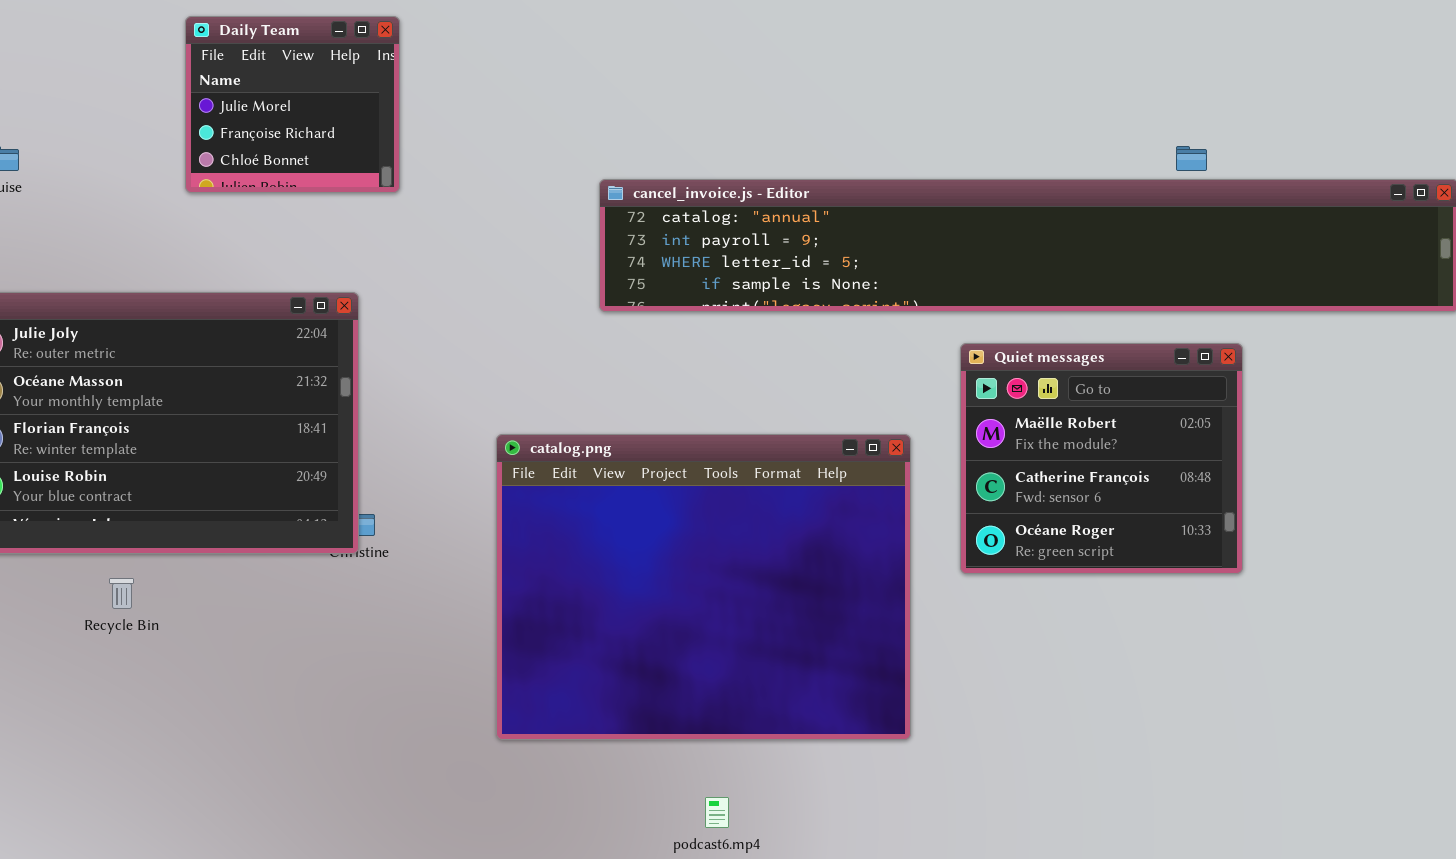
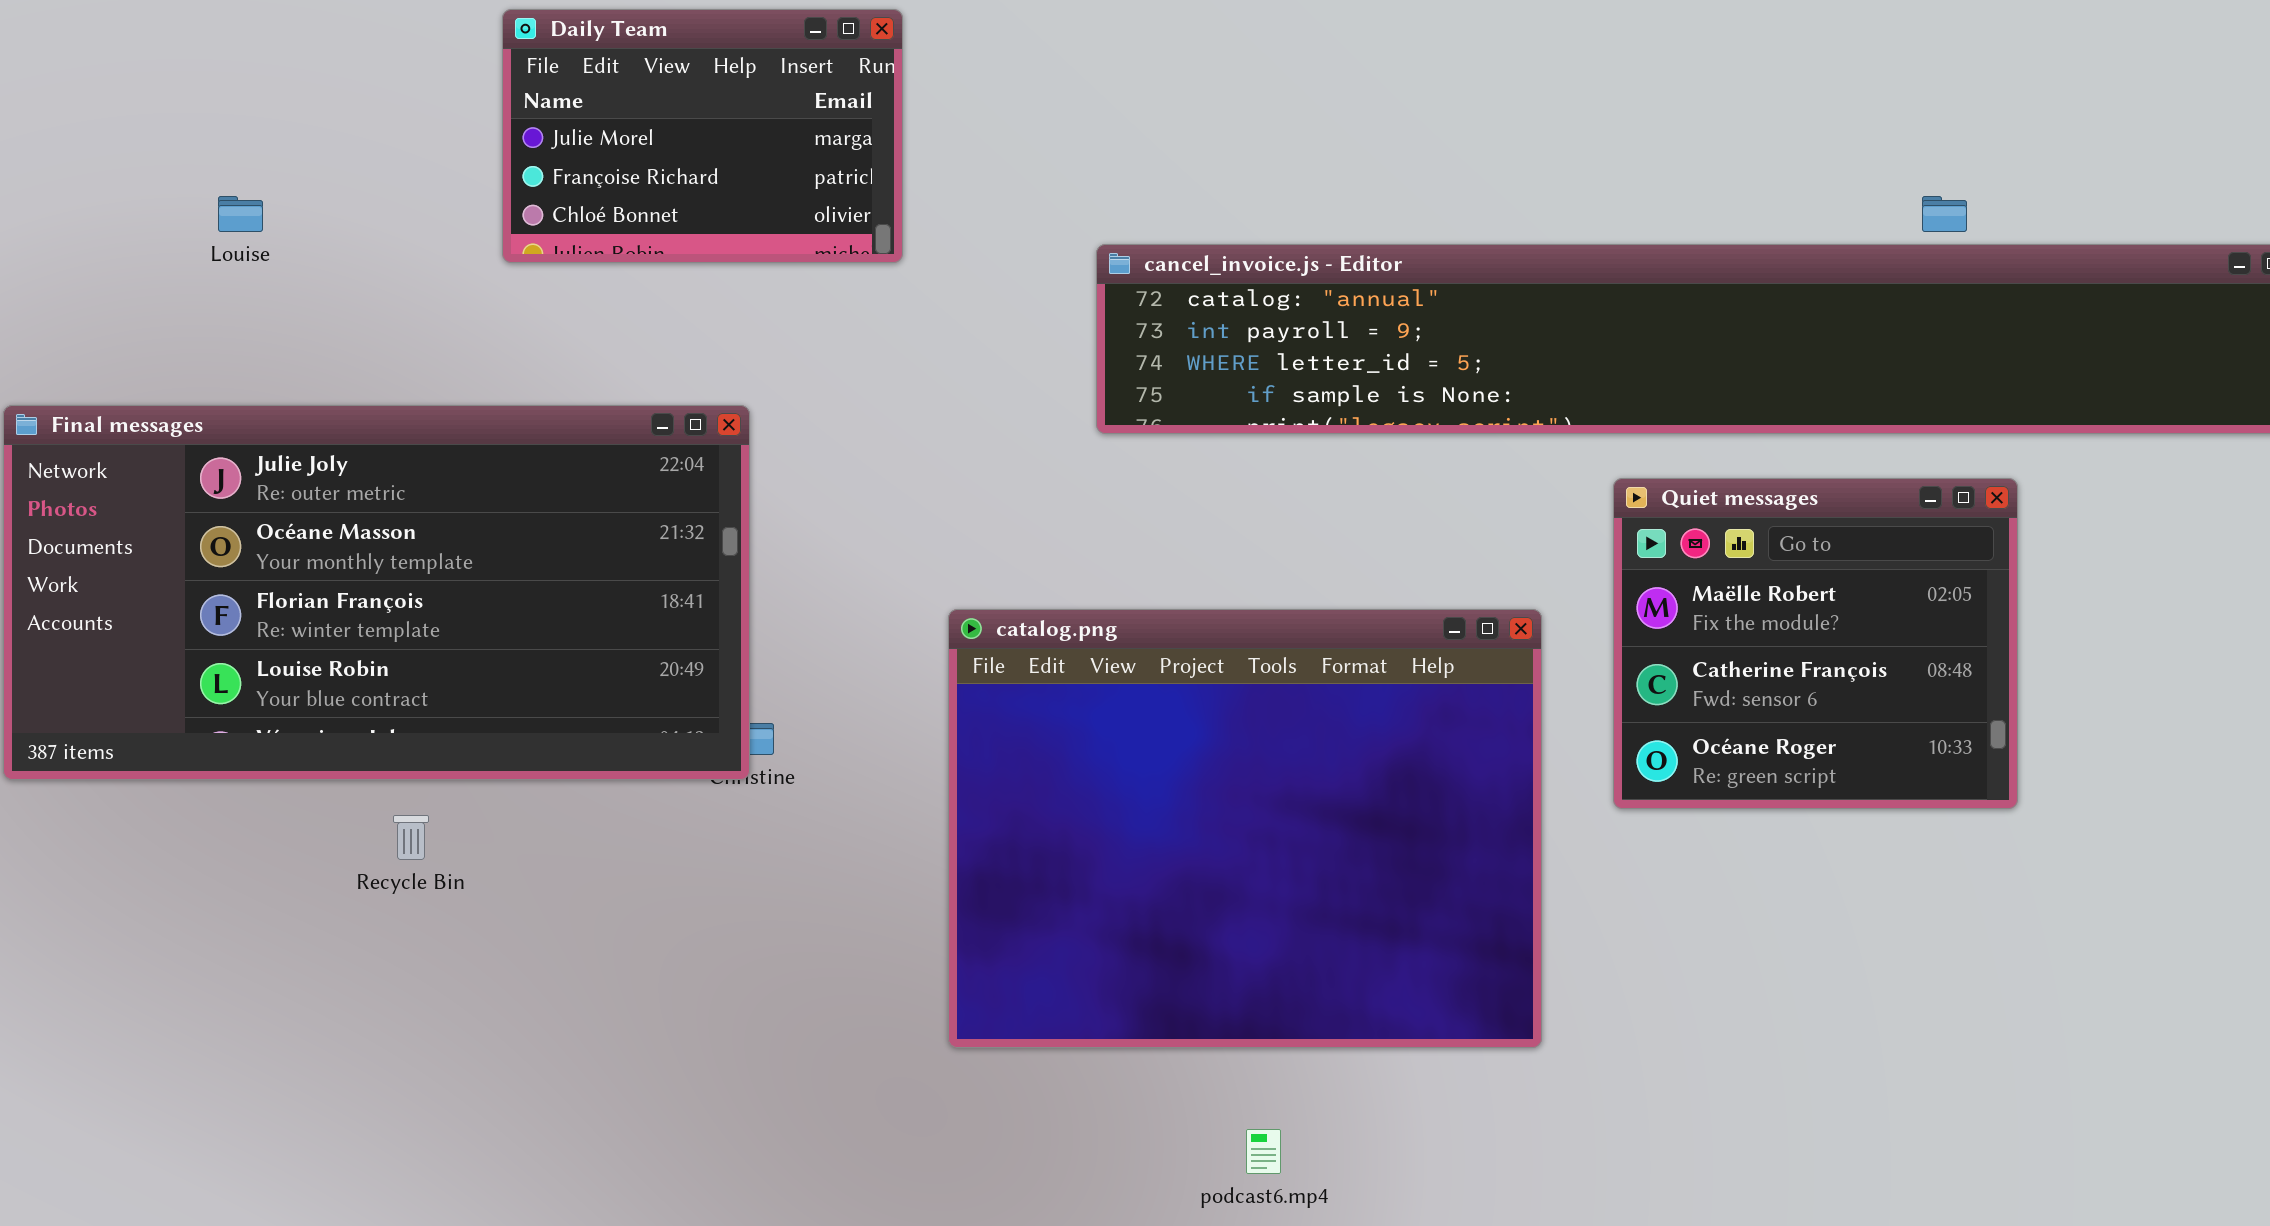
Daily Team: [185,16,400,193] -> [502,9,903,263], resized

